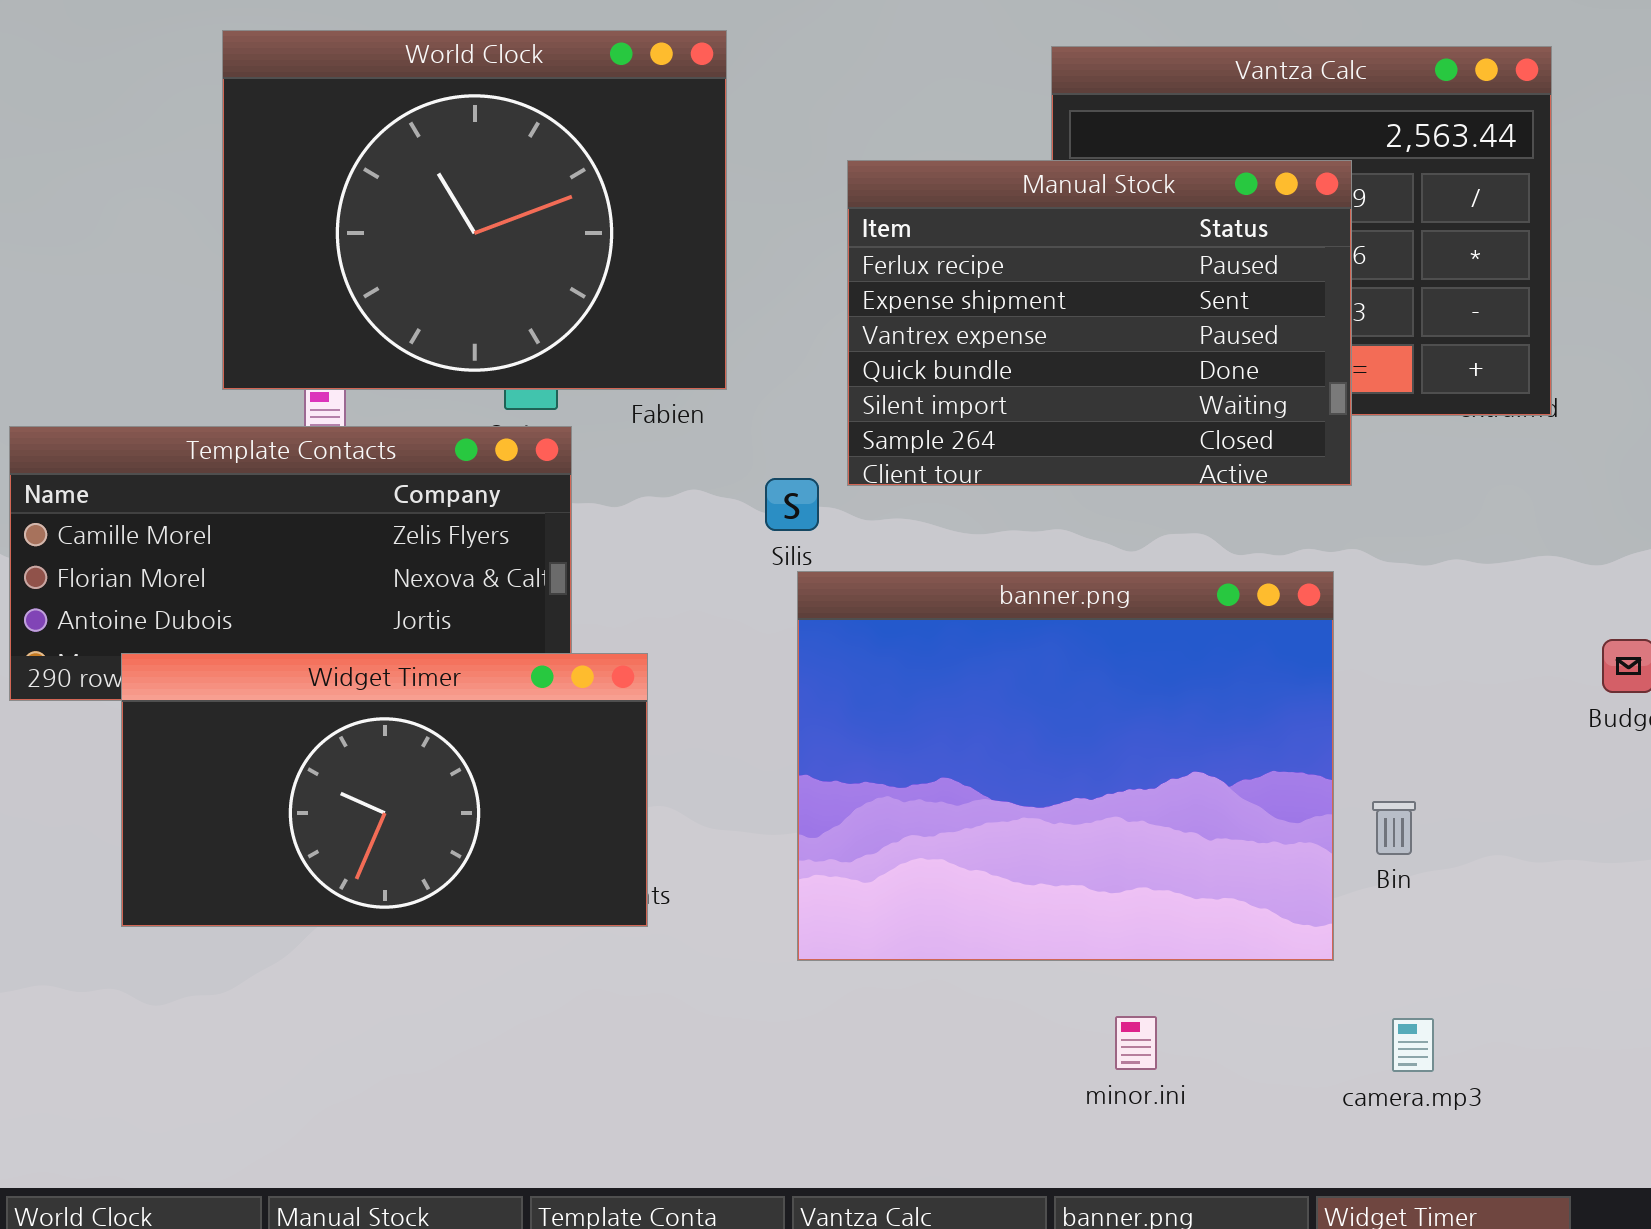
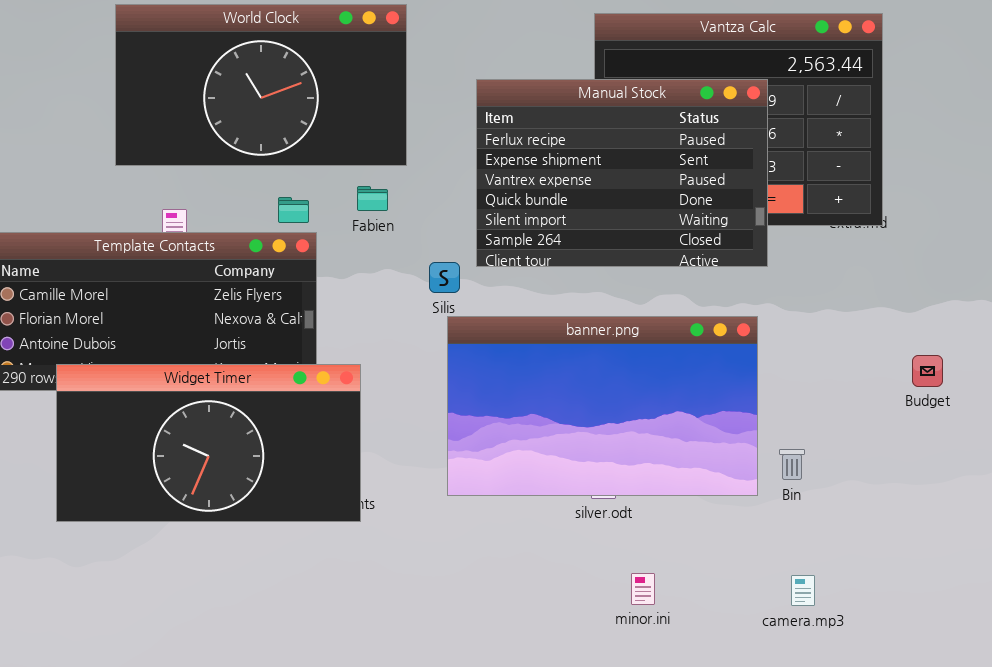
World Clock: [222,30,727,390] -> [115,4,407,166], resized
banner.png: [797,571,1334,961] -> [447,316,758,496], resized

